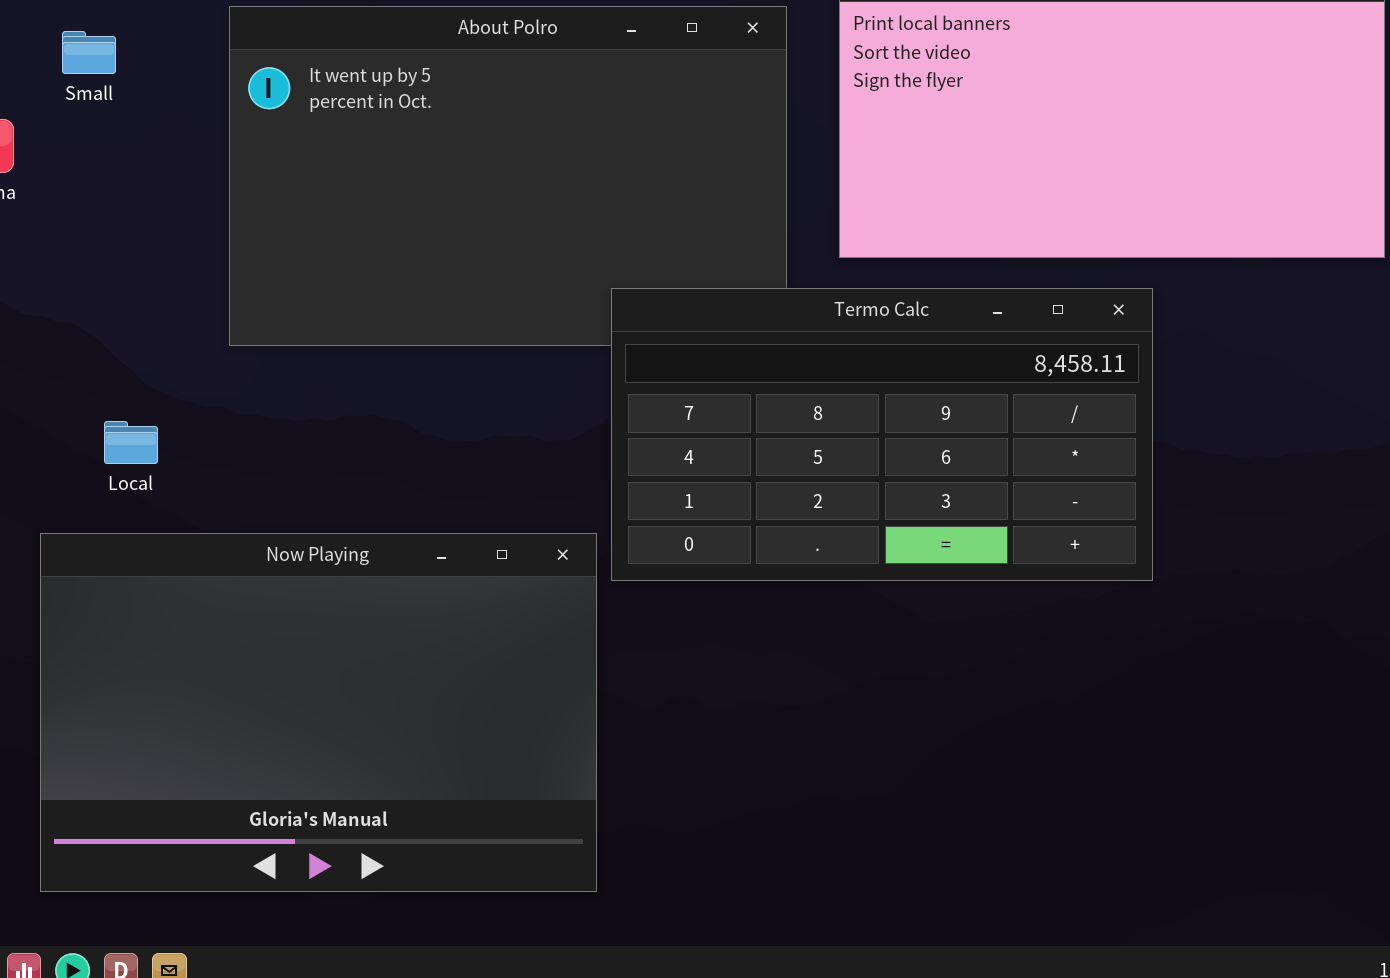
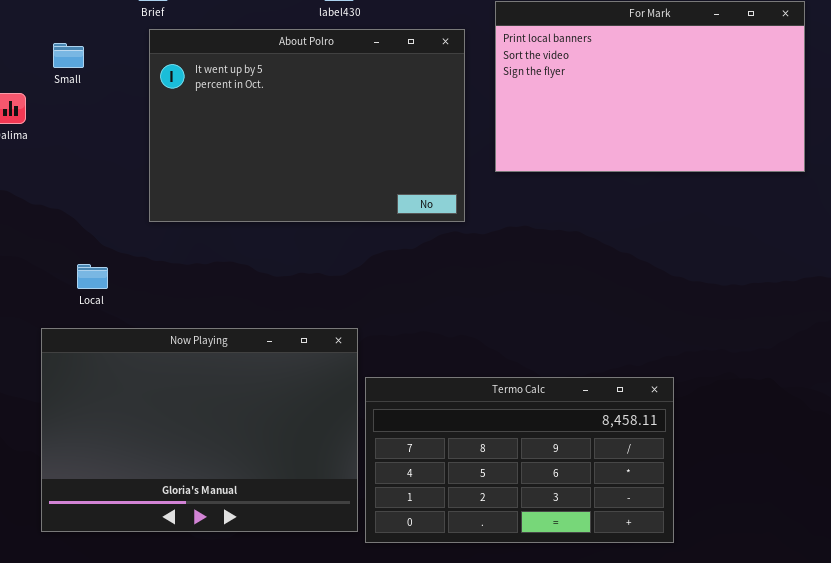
Termo Calc: [611,288,1153,581] -> [365,377,674,543], moved

